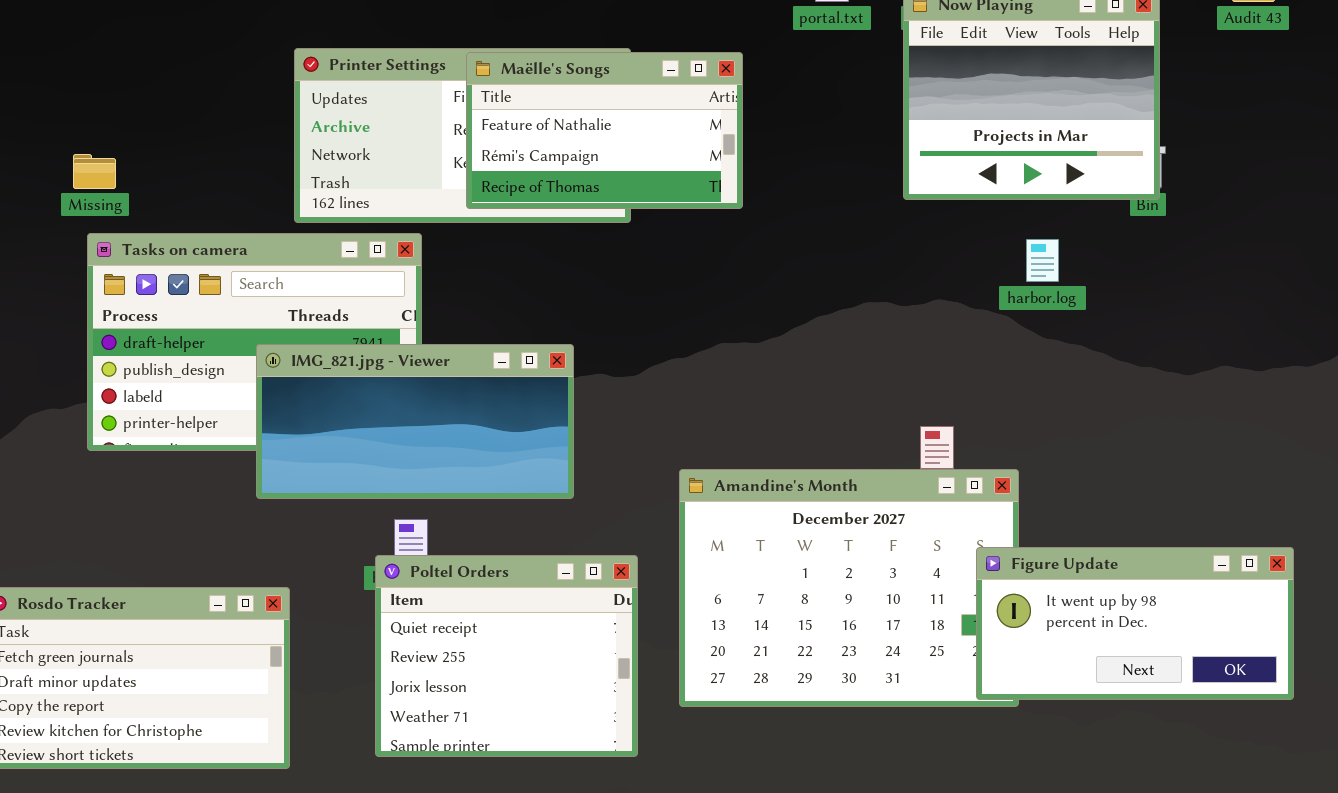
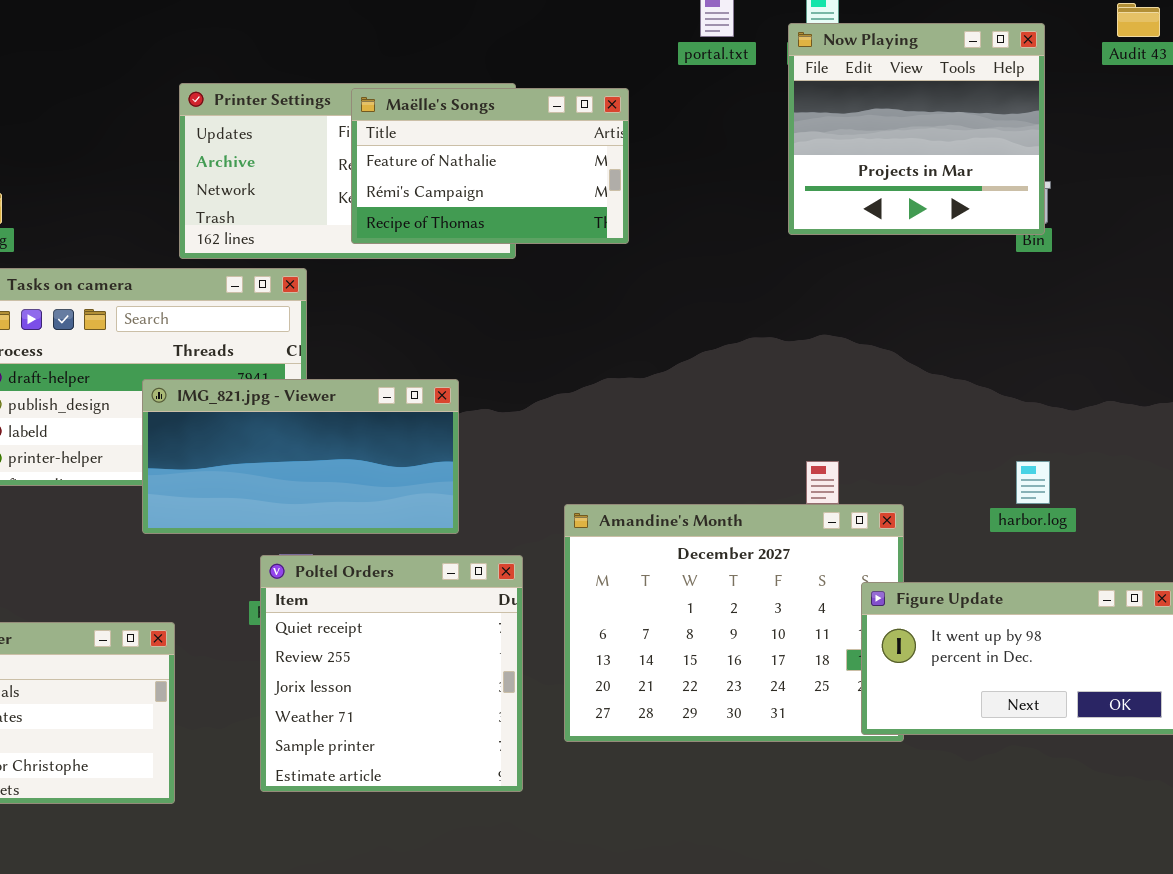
harbor.log: [1026,239,1059,282] -> [1016,461,1050,504], moved
Poltel Orders: [375,555,638,757] -> [260,555,523,792], resized

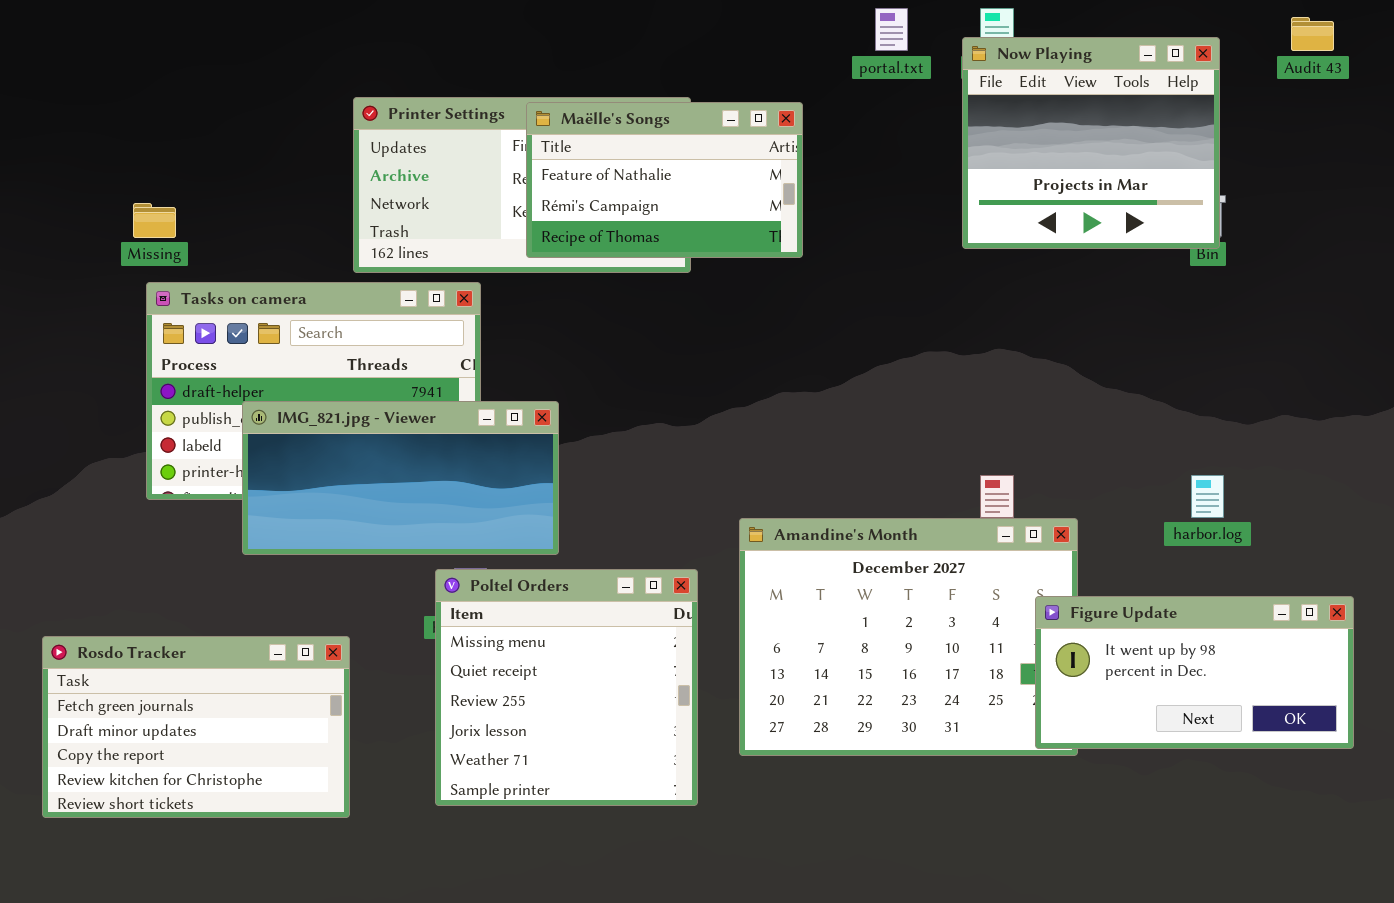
IMG_821.jpg - Viewer: [142,379,459,534] -> [242,401,559,555], moved
Poltel Orders: [260,555,523,792] -> [435,569,698,806], scrolled up 1 row

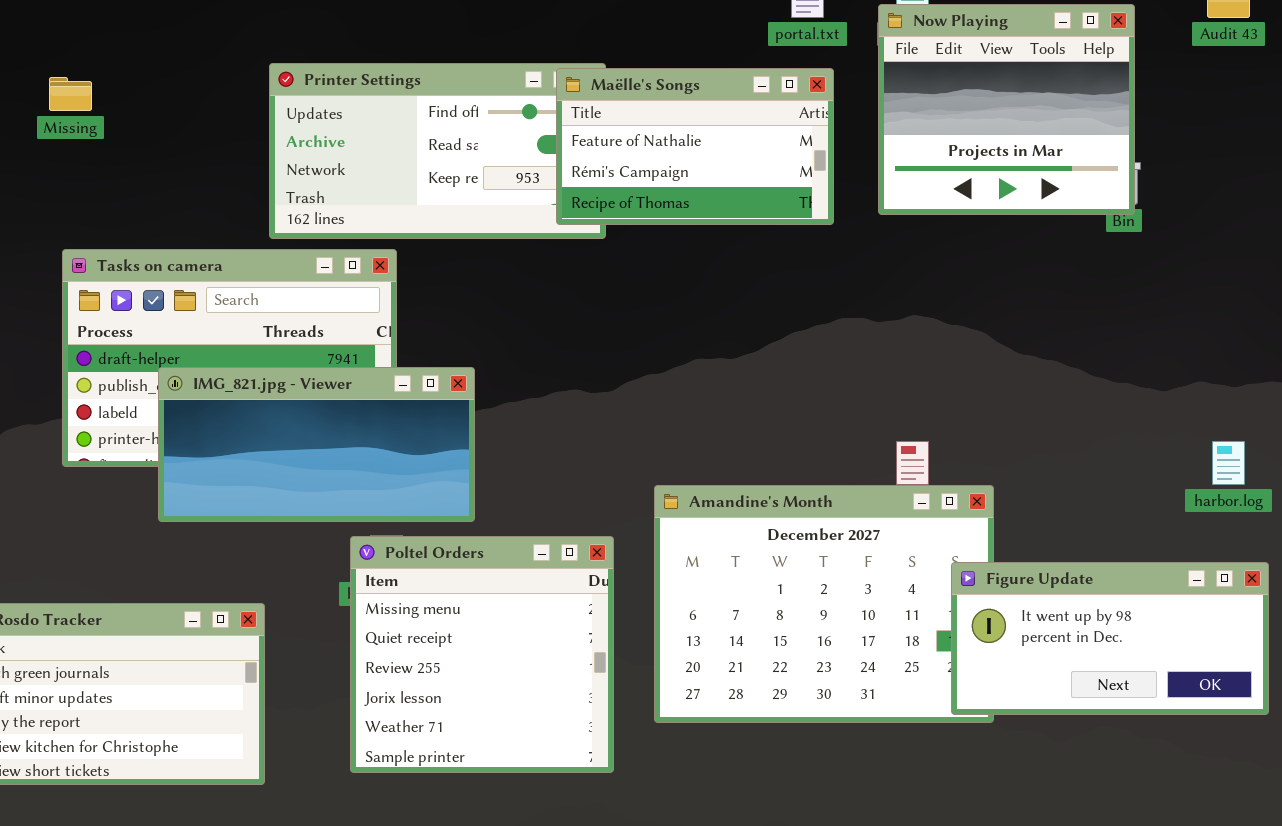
Maëlle's Songs: [526,102,803,258] -> [556,68,834,225], moved
Missing: [133,203,176,238] -> [49,77,92,111], moved
harbor.log: [1191,475,1224,518] -> [1212,441,1245,485], moved

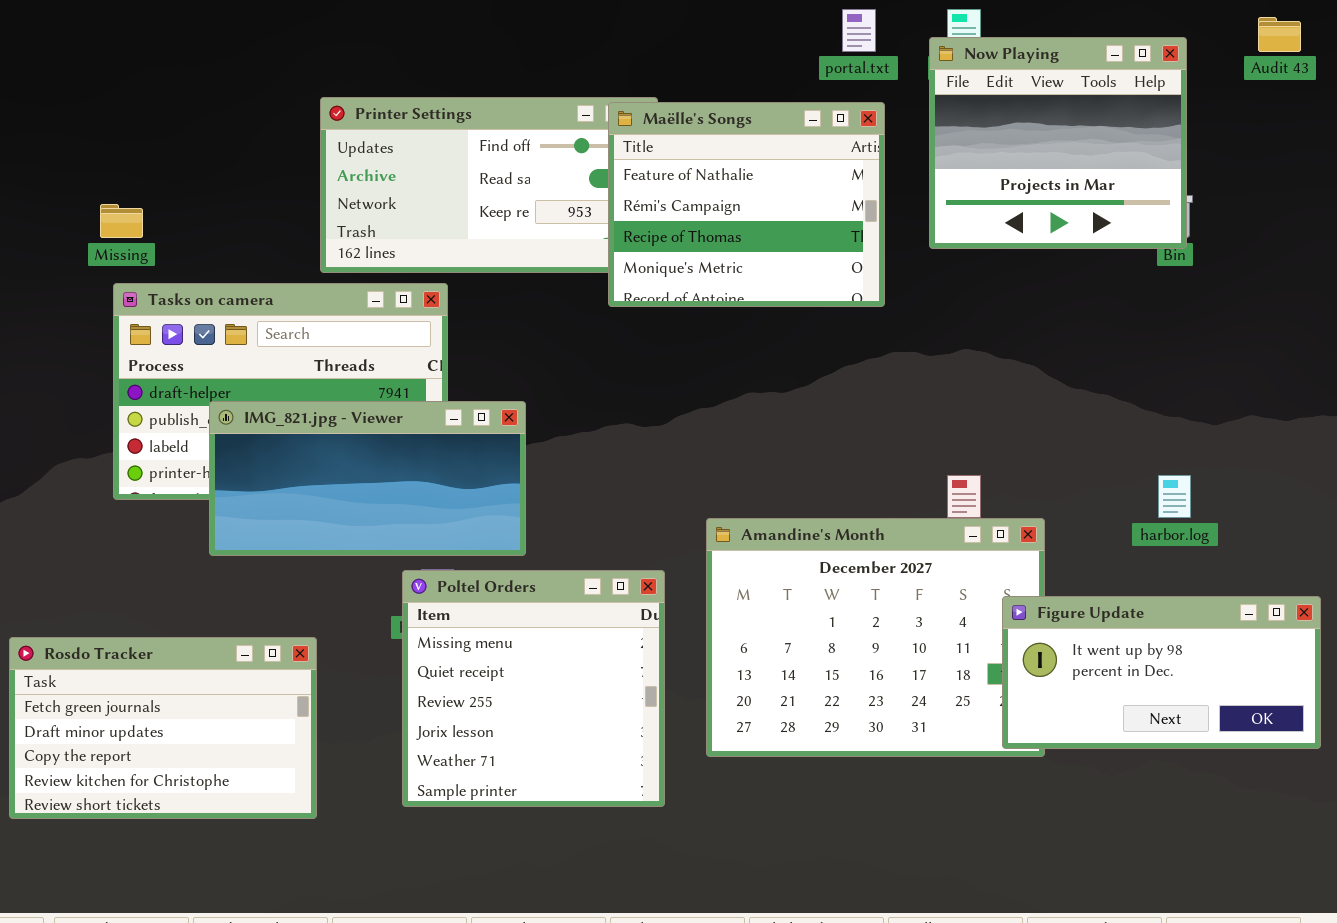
Maëlle's Songs: [556,68,834,225] -> [608,102,885,307], resized
Missing: [49,77,92,111] -> [100,204,143,238], moved
harbor.log: [1212,441,1245,485] -> [1158,475,1191,518], moved

